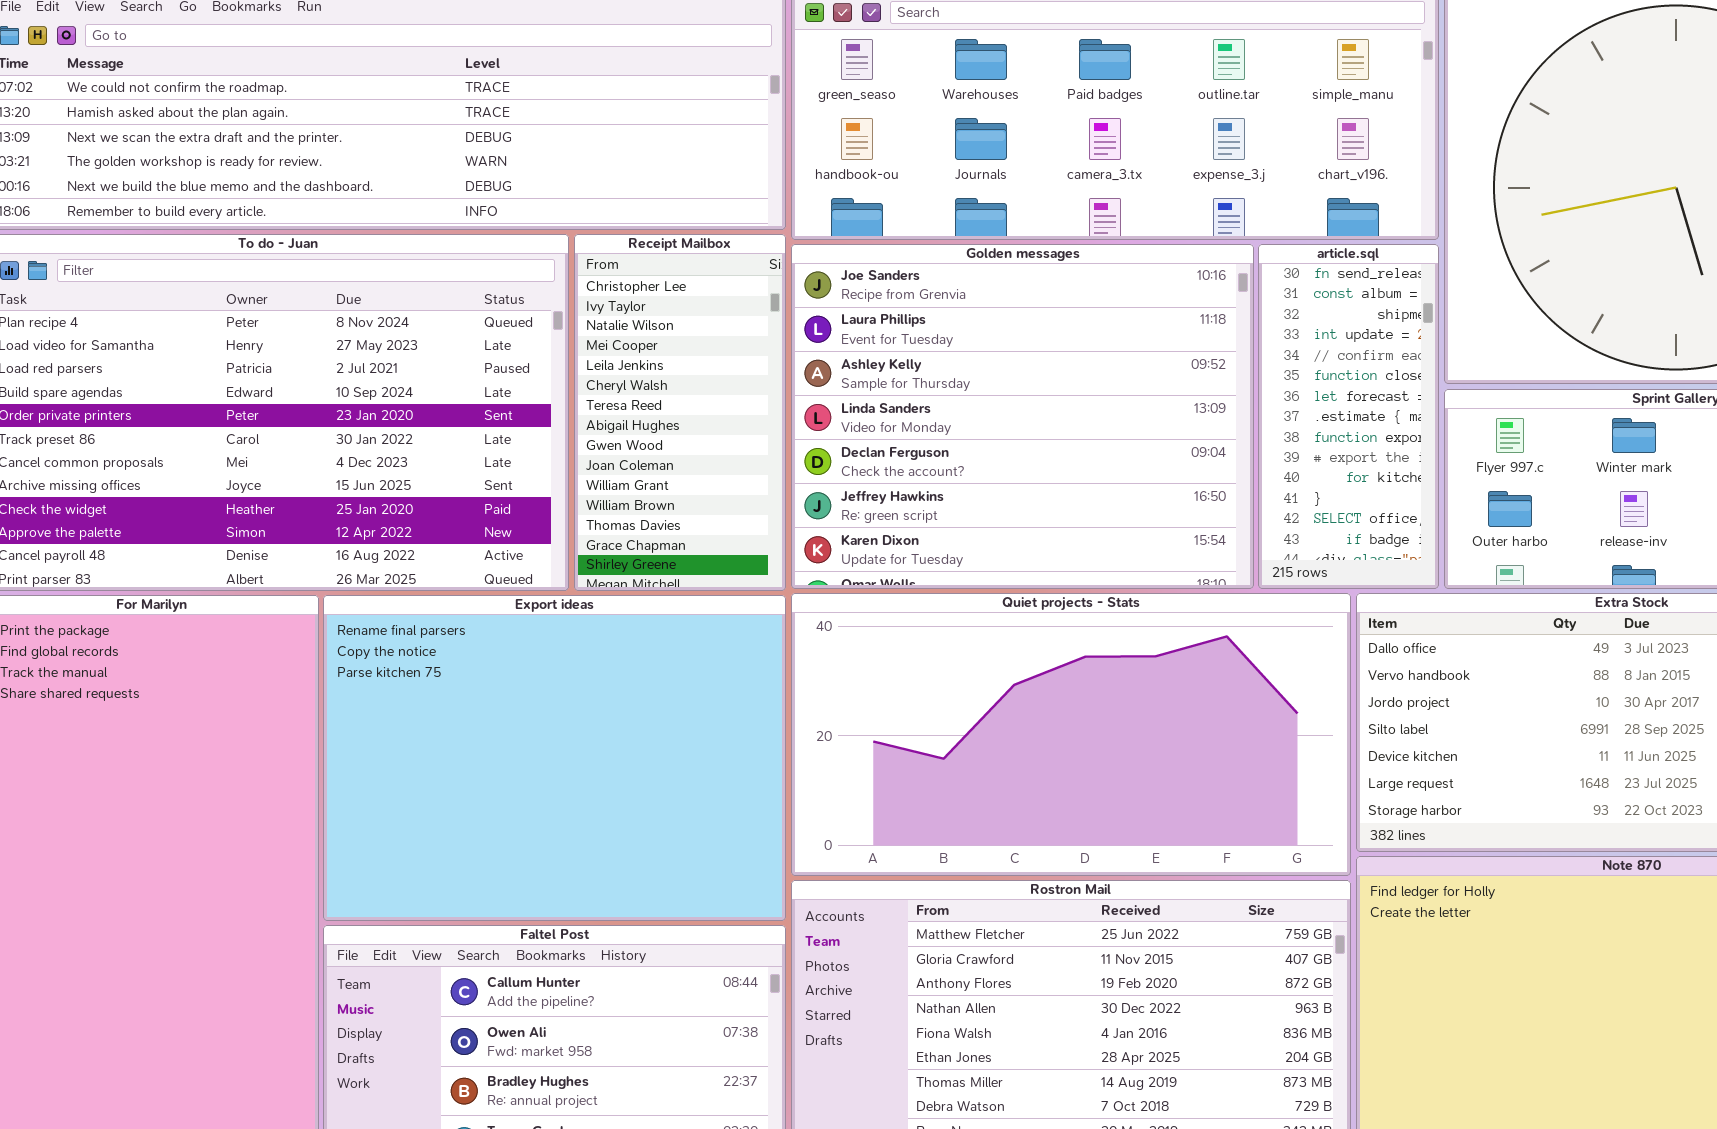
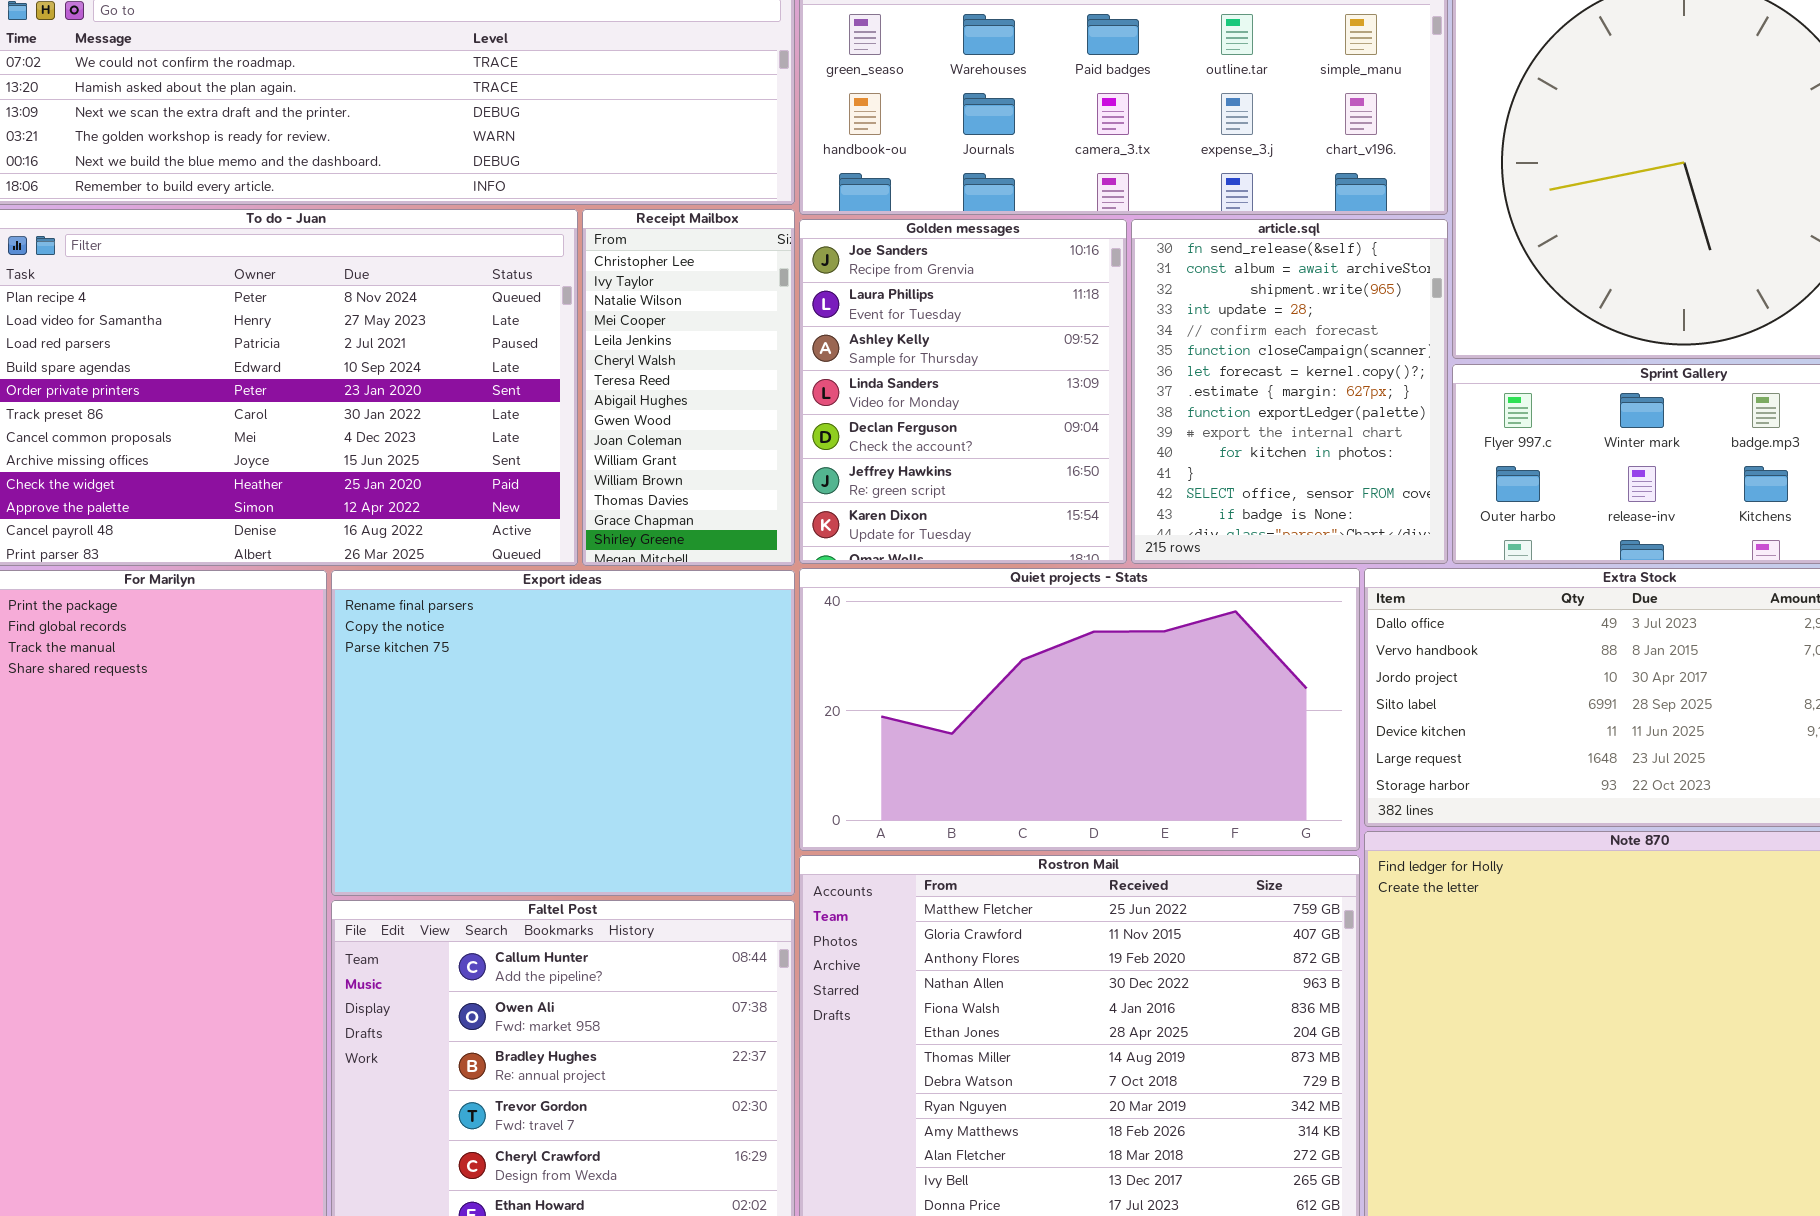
Golden messages: [791,244,1254,589] -> [799,219,1127,564], resized
article.sql: [1258,244,1439,589] -> [1131,219,1448,564], resized

